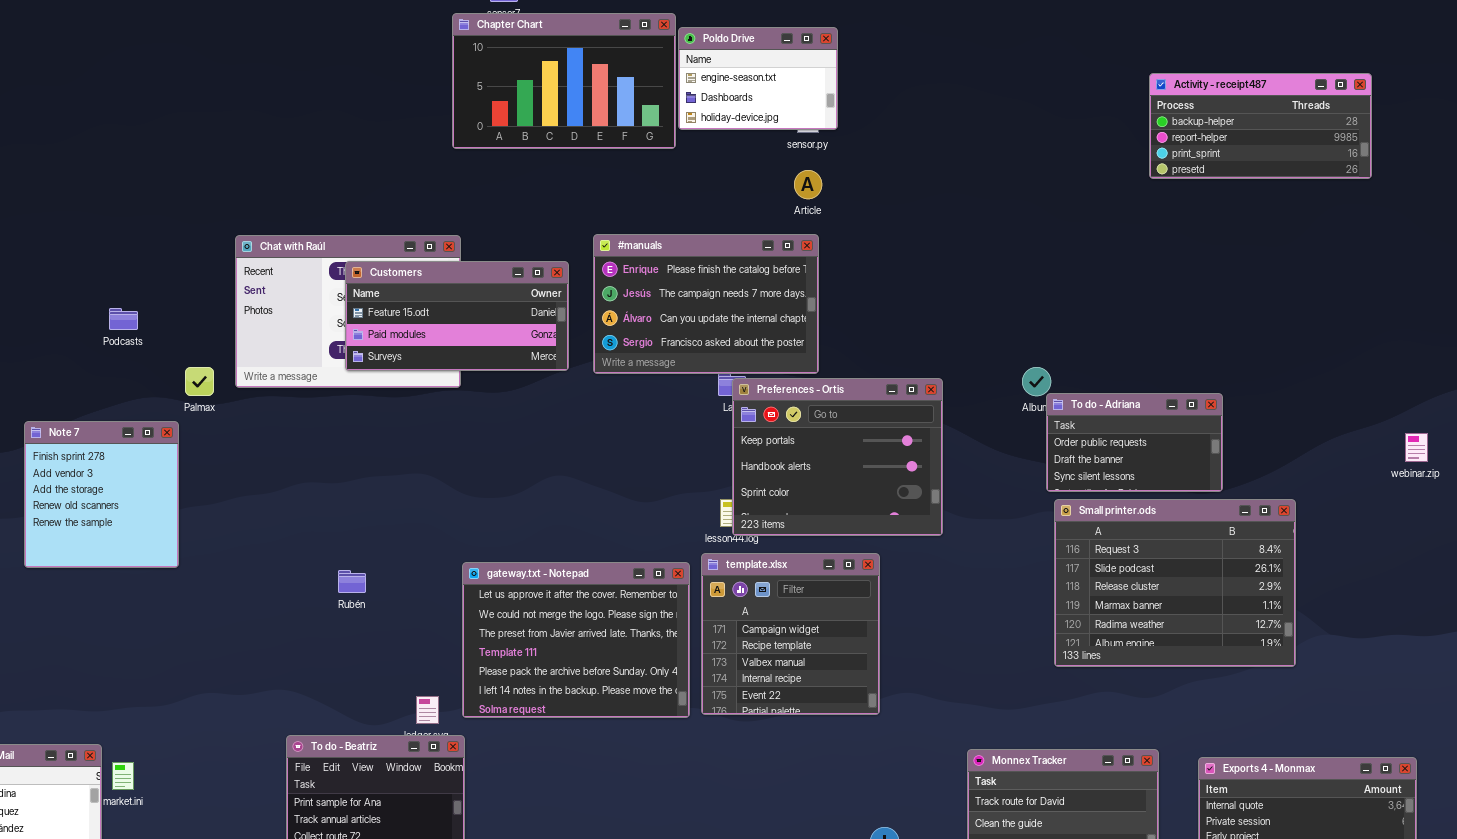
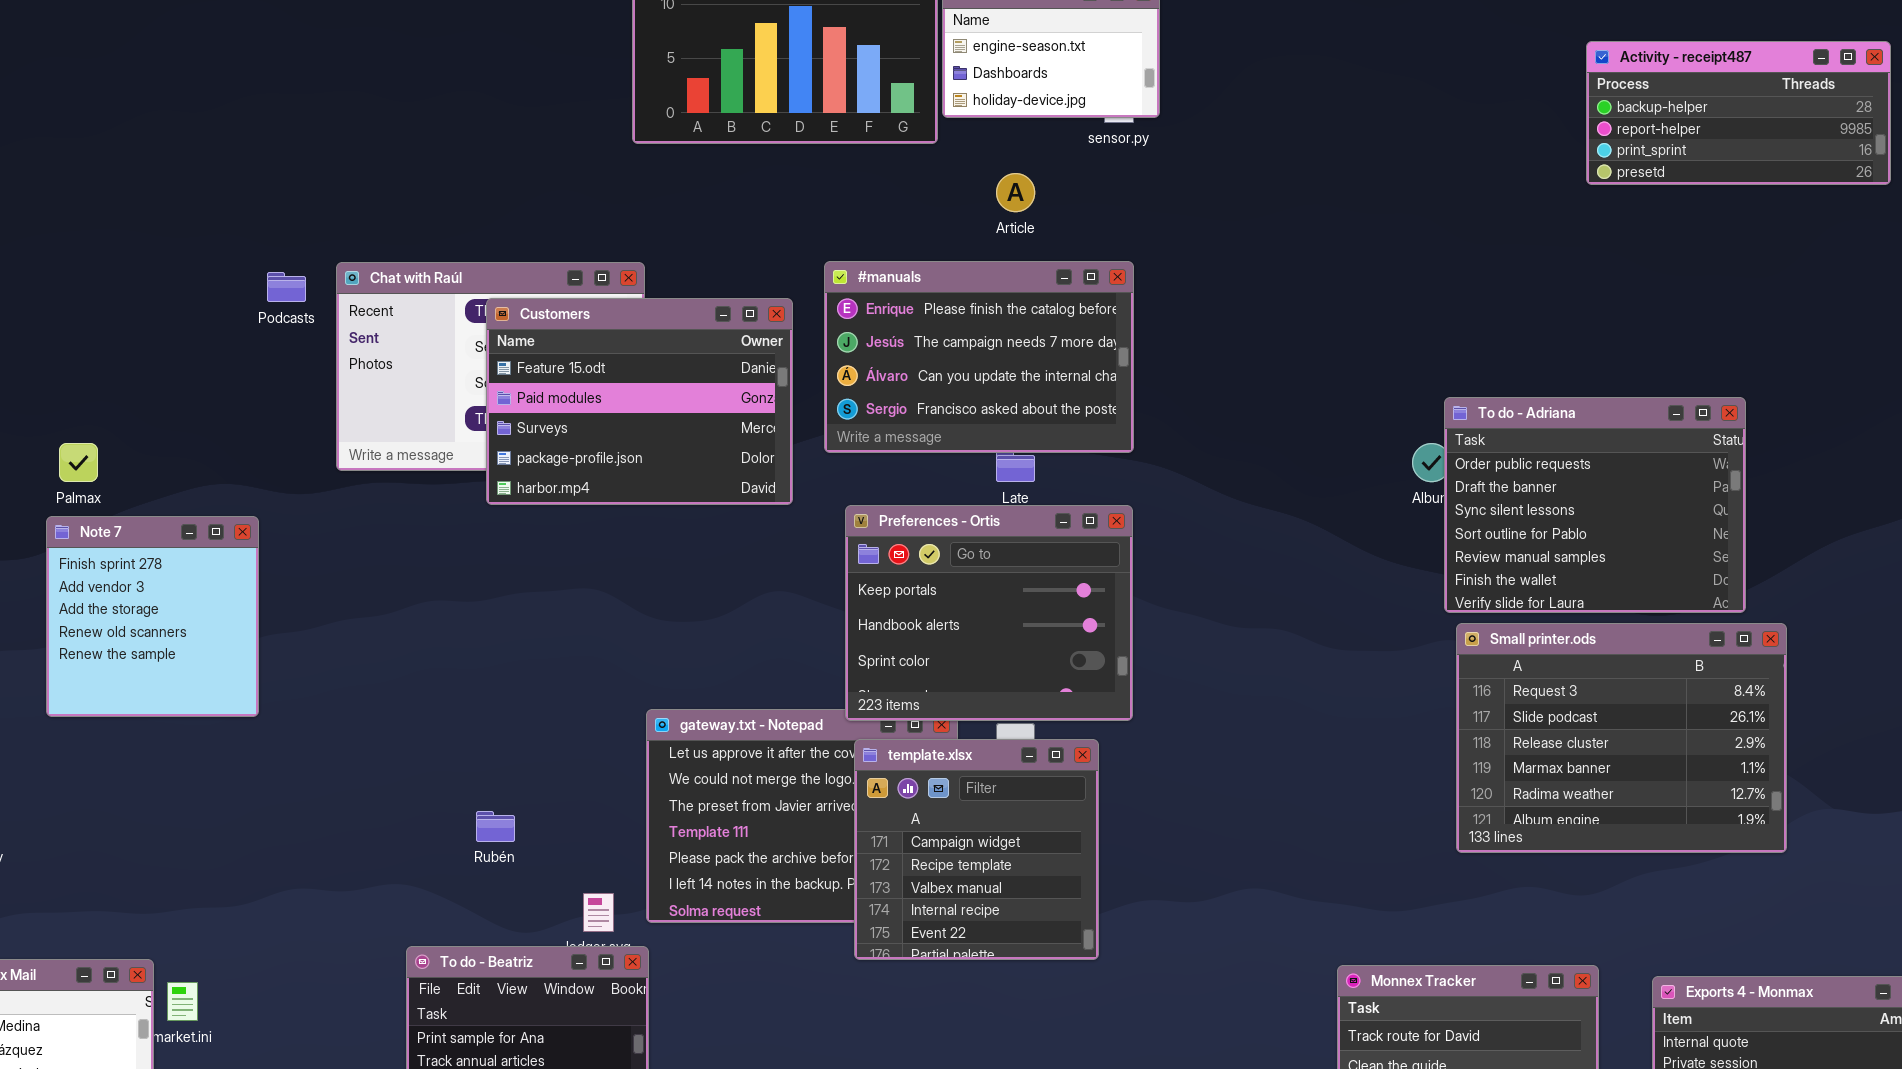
Article: [794,170,822,199] -> [996,173,1035,212], moved
Customers: [345,261,569,371] -> [486,298,793,505], resized
Podcasts: [109,308,138,330] -> [267,272,306,302], moved
Palmax: [185,367,214,396] -> [59,443,98,482], moved
Preferences - Ortis: [732,378,943,536] -> [845,505,1133,721], moved
To do - Adriana: [1046,393,1223,492] -> [1444,397,1746,613], resized
template.xlsx: [701,553,880,715] -> [854,739,1099,960], moved
Rubén: [338,570,366,593] -> [476,811,515,842], moved

